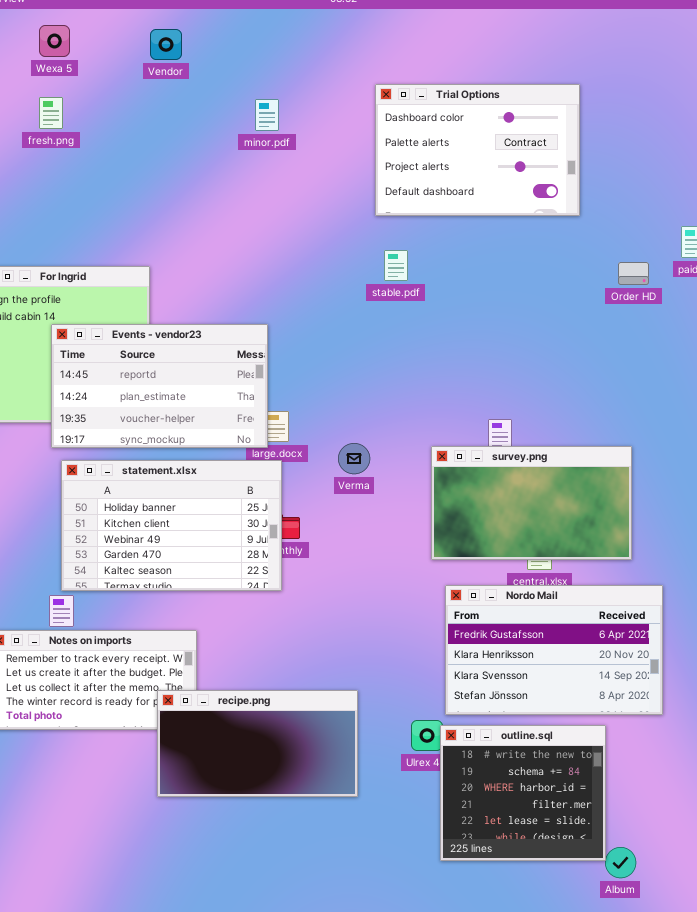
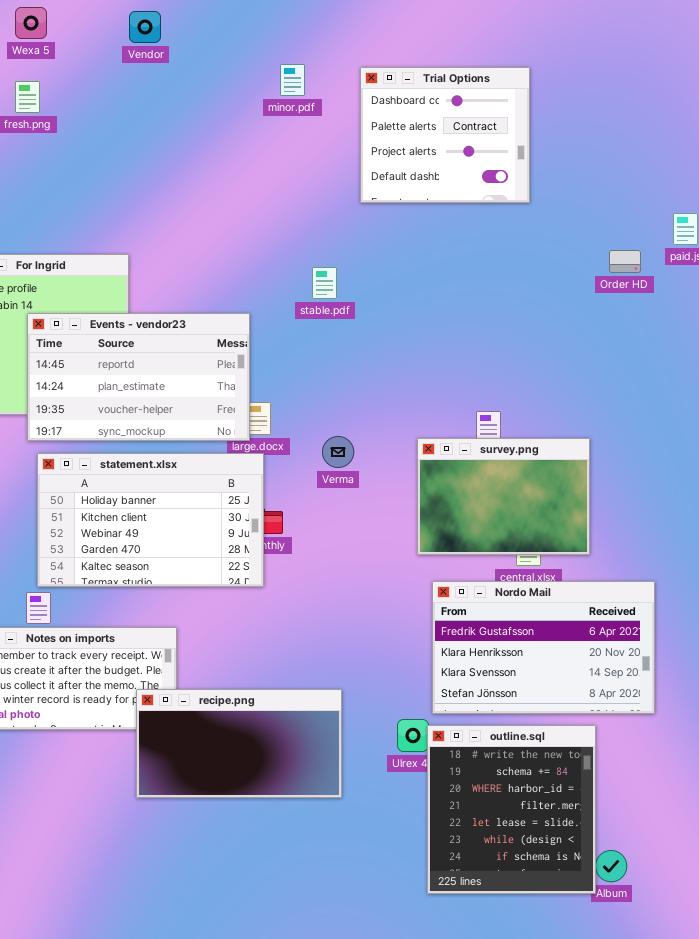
Trial Options: [375,84,580,216] -> [360,67,530,203], resized
minor.pdf: [255,99,279,131] -> [280,64,305,96], moved
stable.pdf: [384,250,408,281] -> [312,267,337,299], moved
survey.png: [431,446,632,560] -> [417,438,590,555], resized
outline.sql: [440,725,606,861] -> [427,725,596,894], resized

